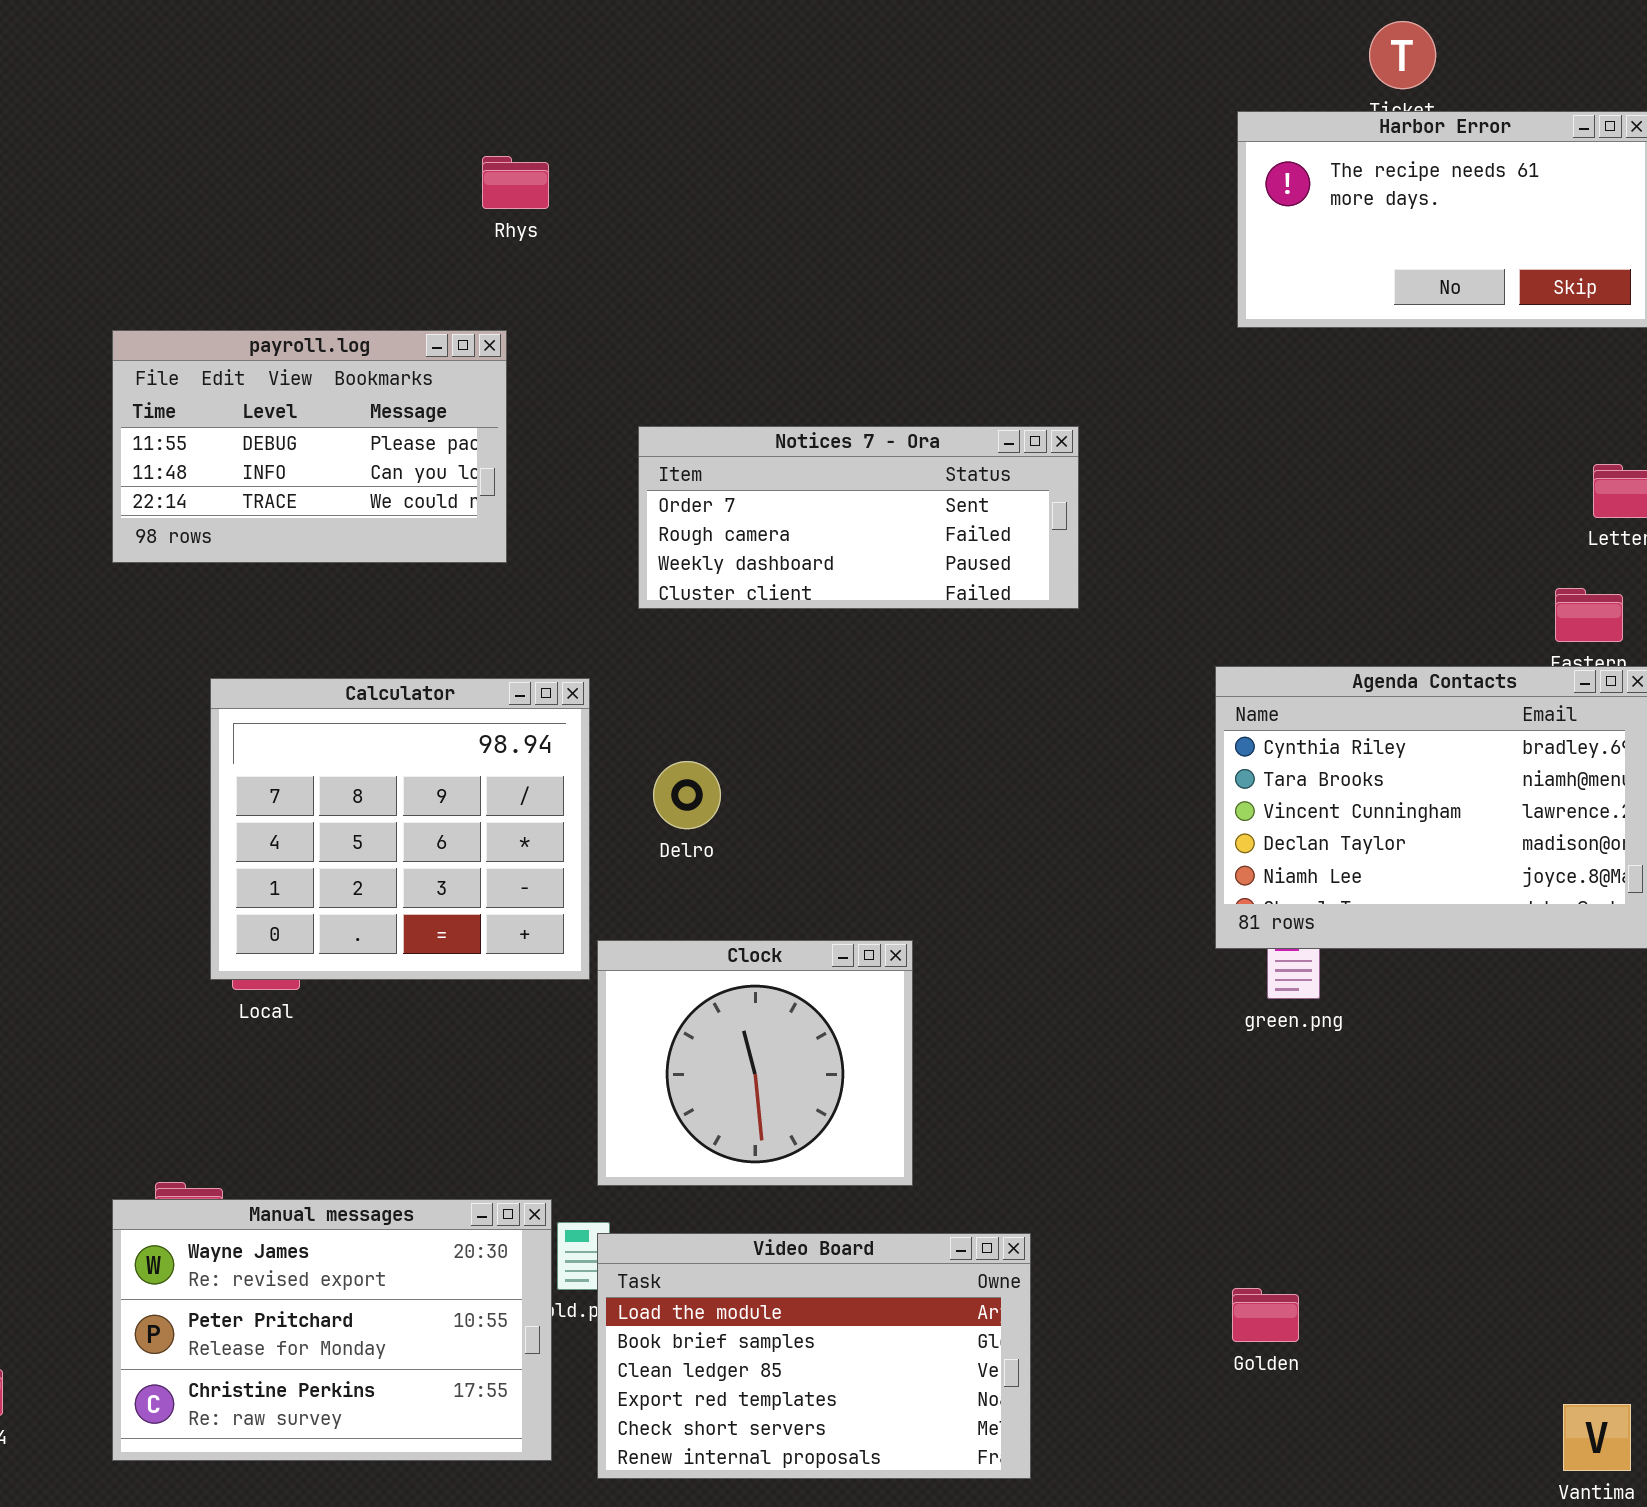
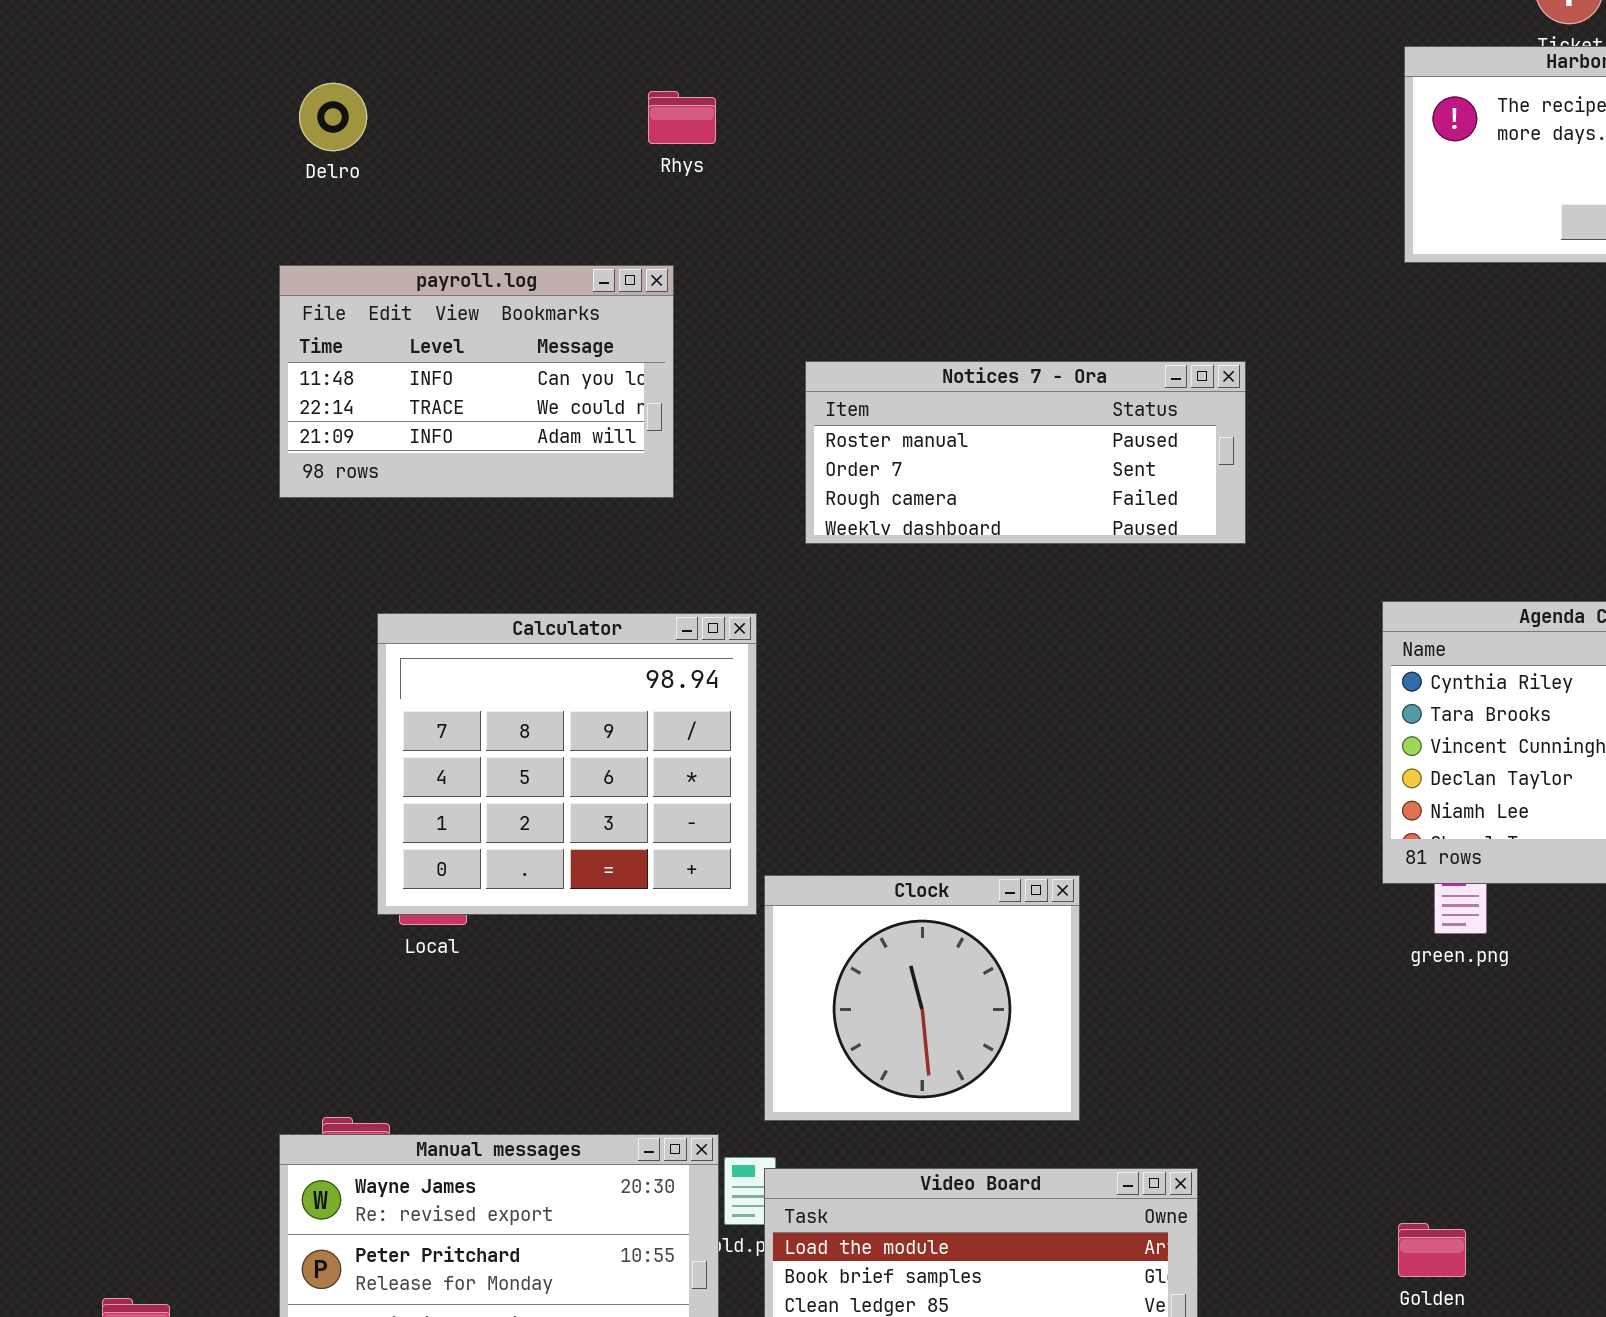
payroll.log: [112,330,507,563] -> [279,265,674,498], scrolled down 1 row
Notices 7 - Ora: [638,426,1079,609] -> [805,361,1246,544], scrolled up 1 row
Delro: [653,761,721,829] -> [299,83,367,151], moved

